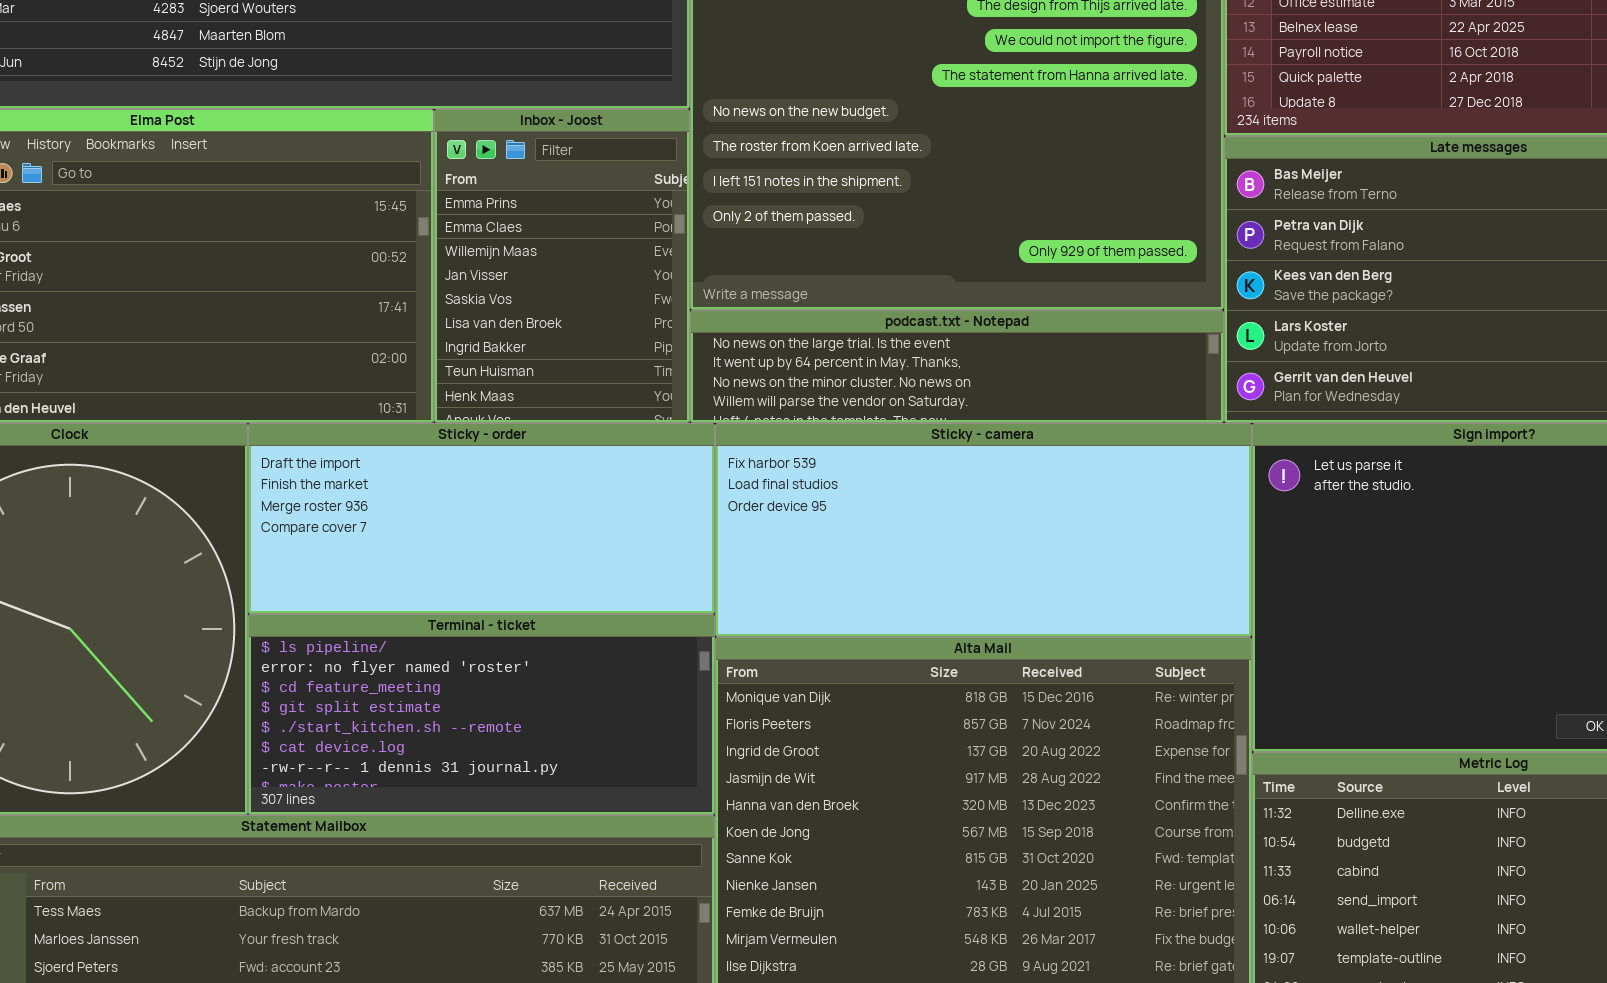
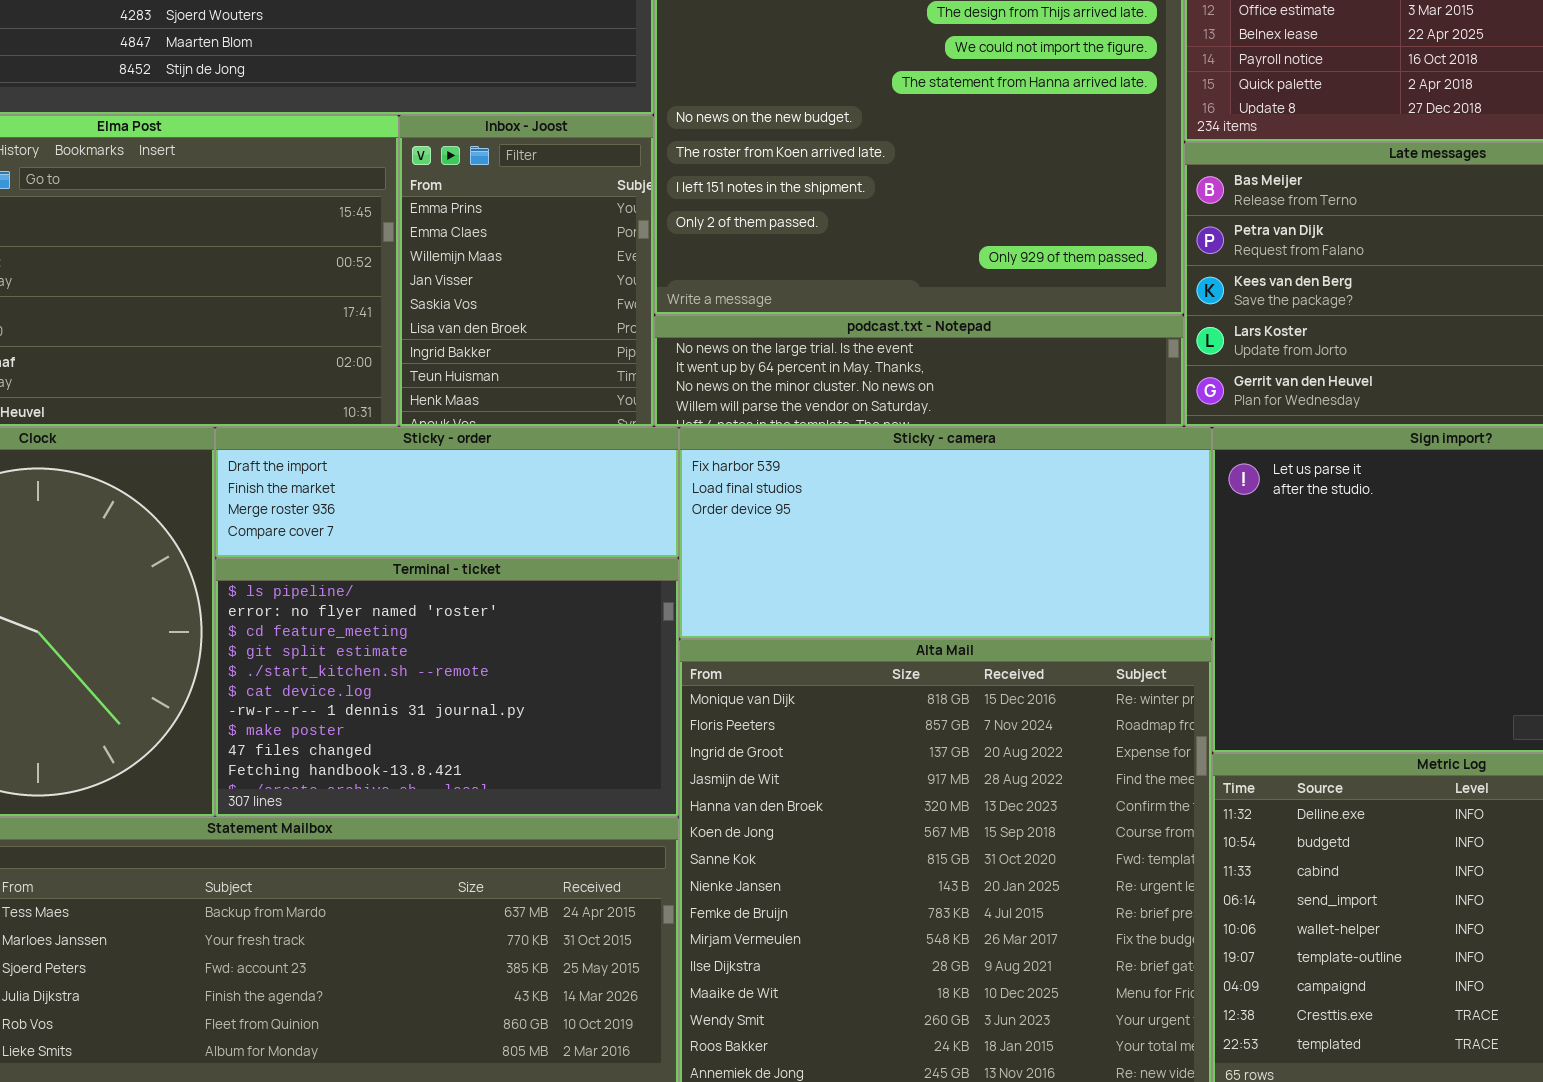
Sticky - order: [248,423,715,614] -> [215,427,679,558], resized
Terminal - ticket: [248,614,715,815] -> [215,558,679,817], resized

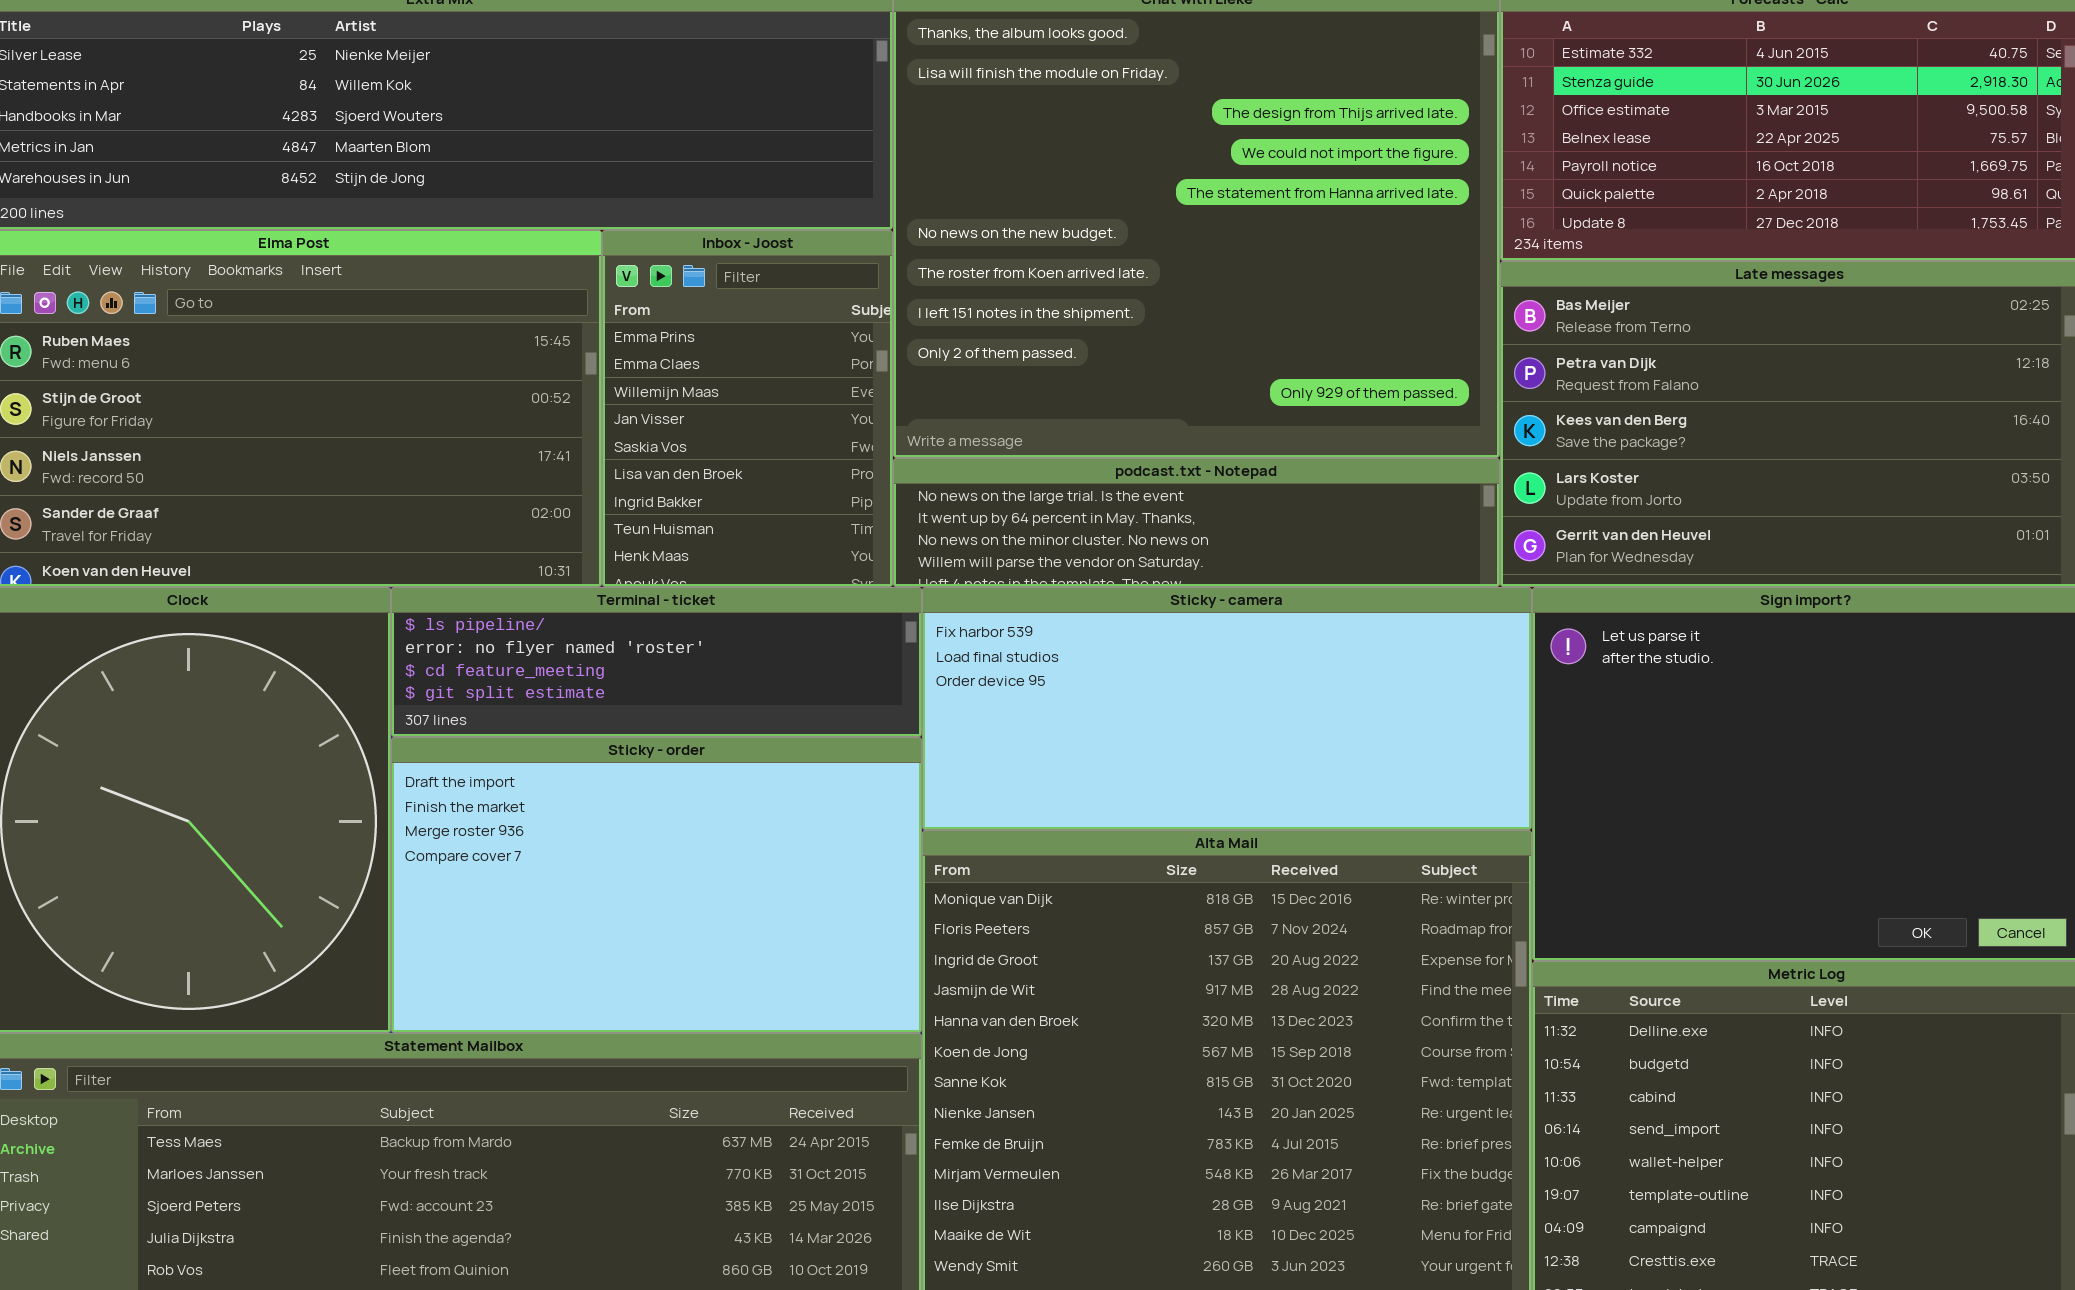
Sticky - order: [215,427,679,558] -> [391,737,922,1033], moved, resized
Terminal - ticket: [215,558,679,817] -> [391,587,922,737], moved, resized

